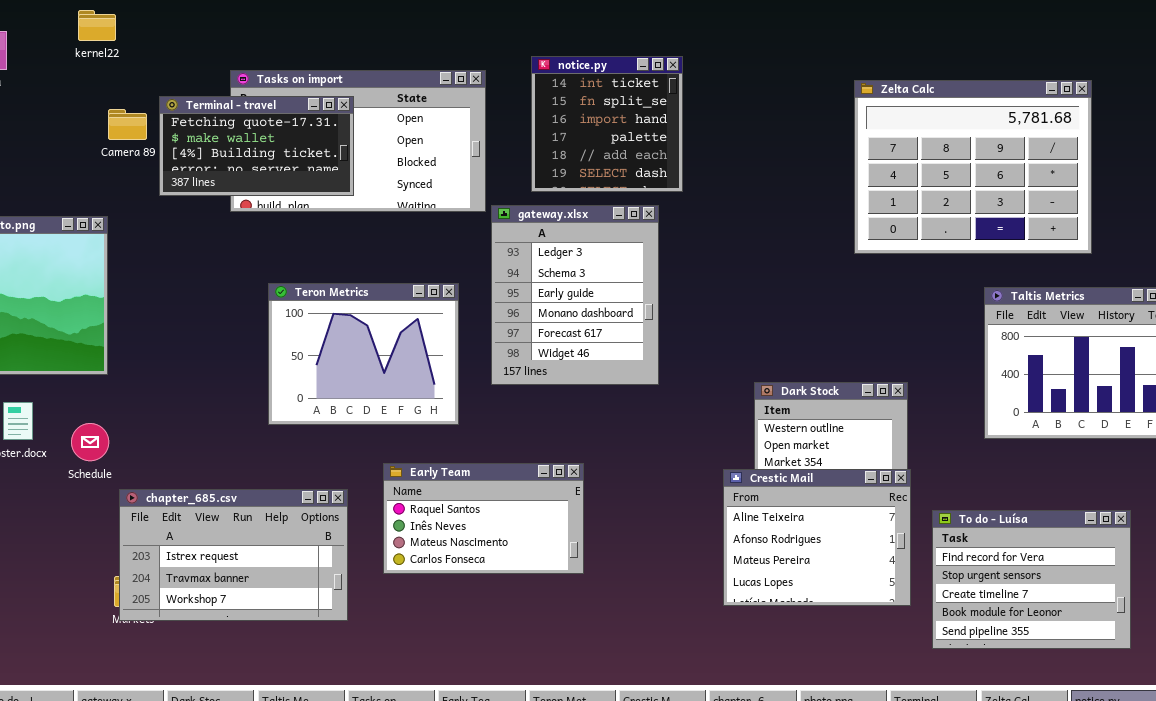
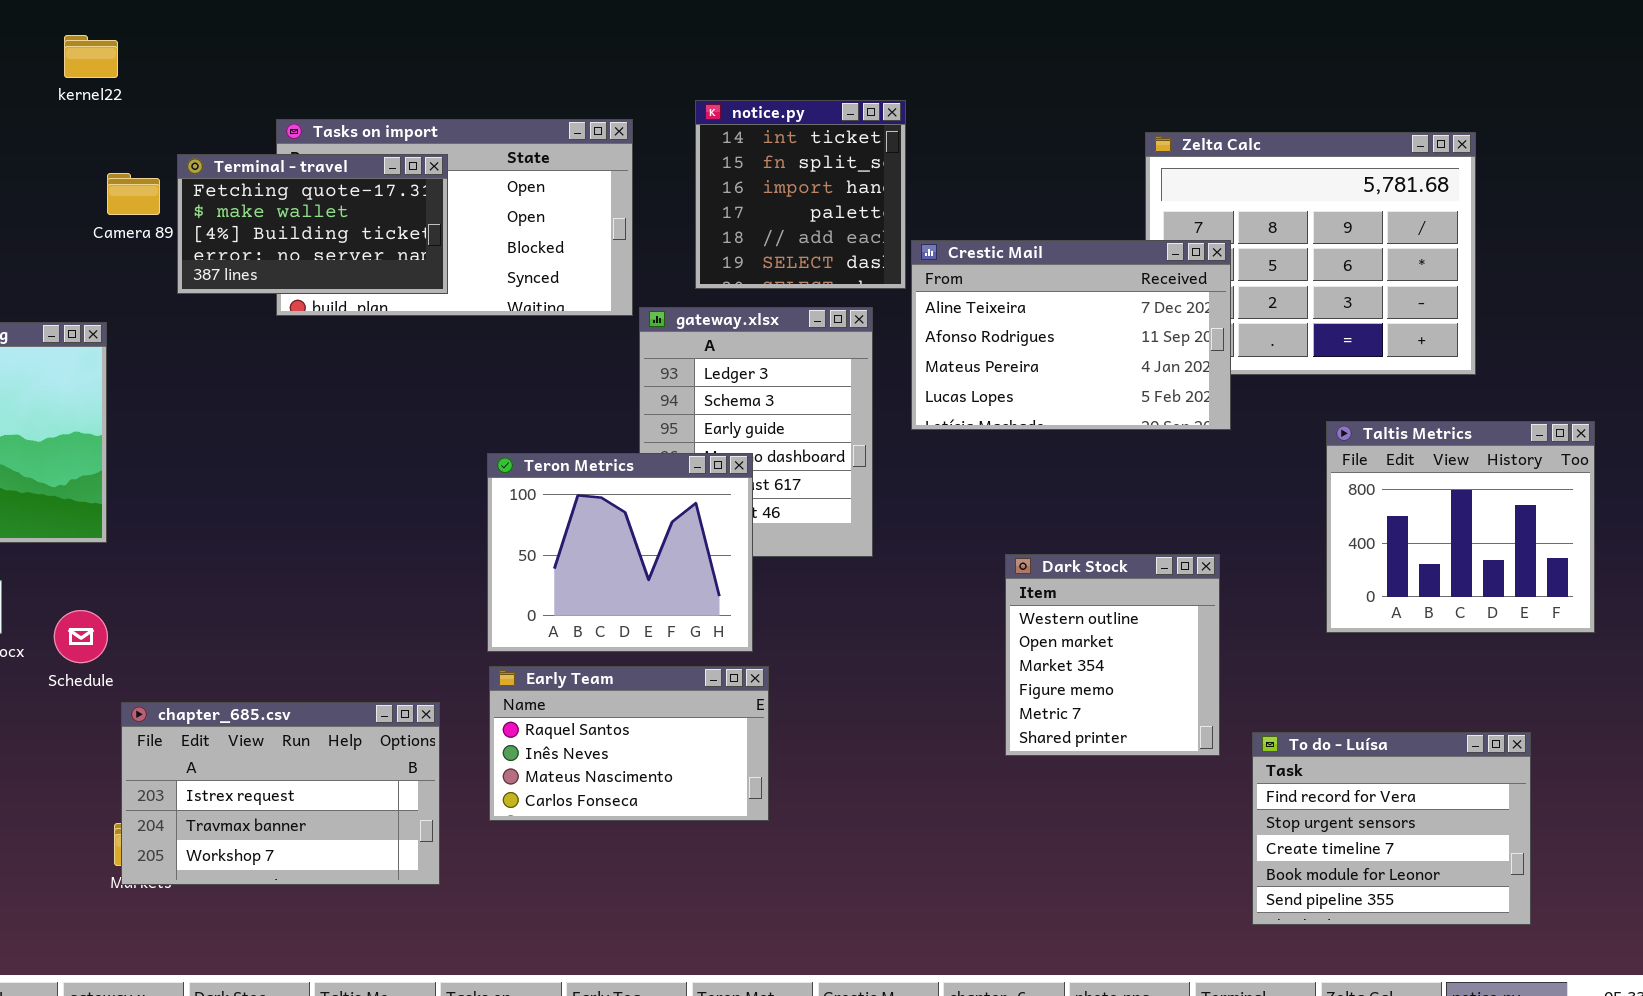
Teron Metrics: [268,283,459,425] -> [487,453,753,652], moved
Crestic Mail: [723,469,911,606] -> [911,240,1231,430], moved, resized

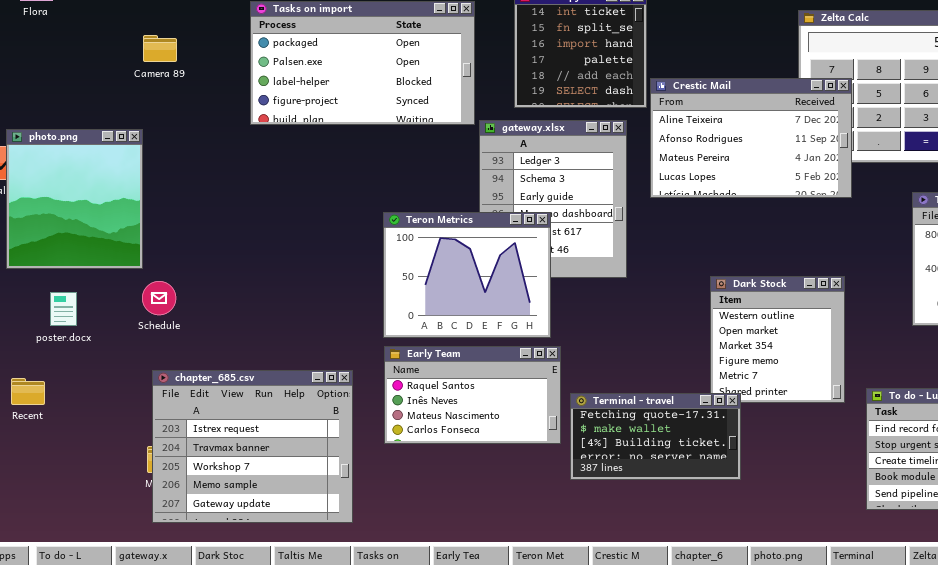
Terminal - travel: [177,154,448,294] -> [570,393,741,480], moved
Schedule: [54,610,108,663] -> [142,281,176,315], moved
chapter_685.csv: [121,702,440,885] -> [152,370,353,523], resized

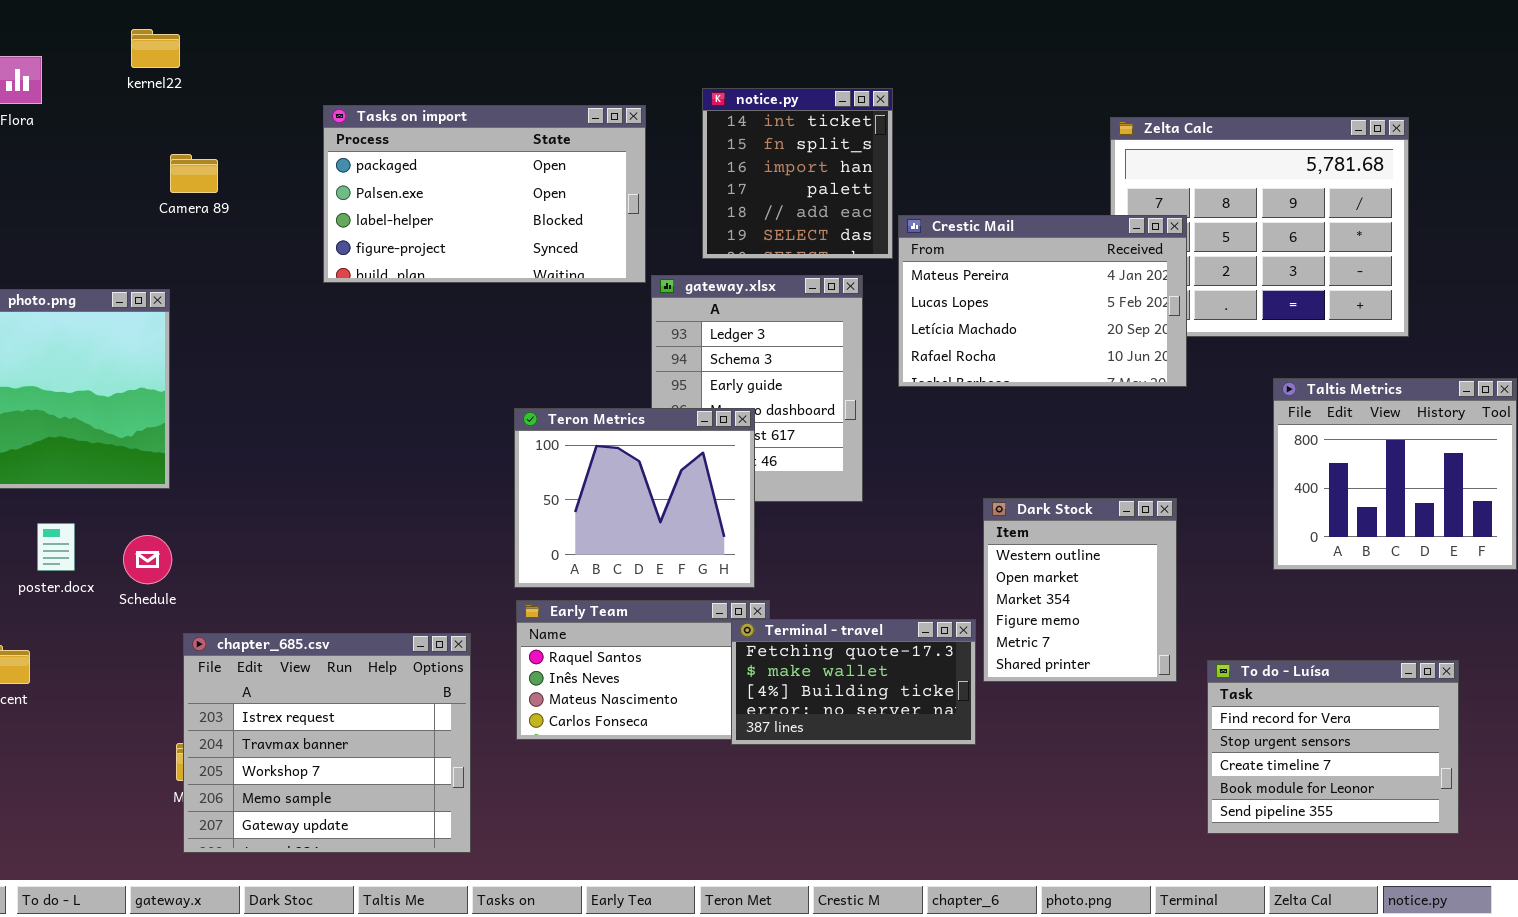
Crestic Mail: [650,78,852,198] -> [898,215,1187,387], scrolled down 2 rows
Schedule: [142,281,176,315] -> [123,535,172,584], moved
Terminal - travel: [570,393,741,480] -> [731,619,976,745], moved

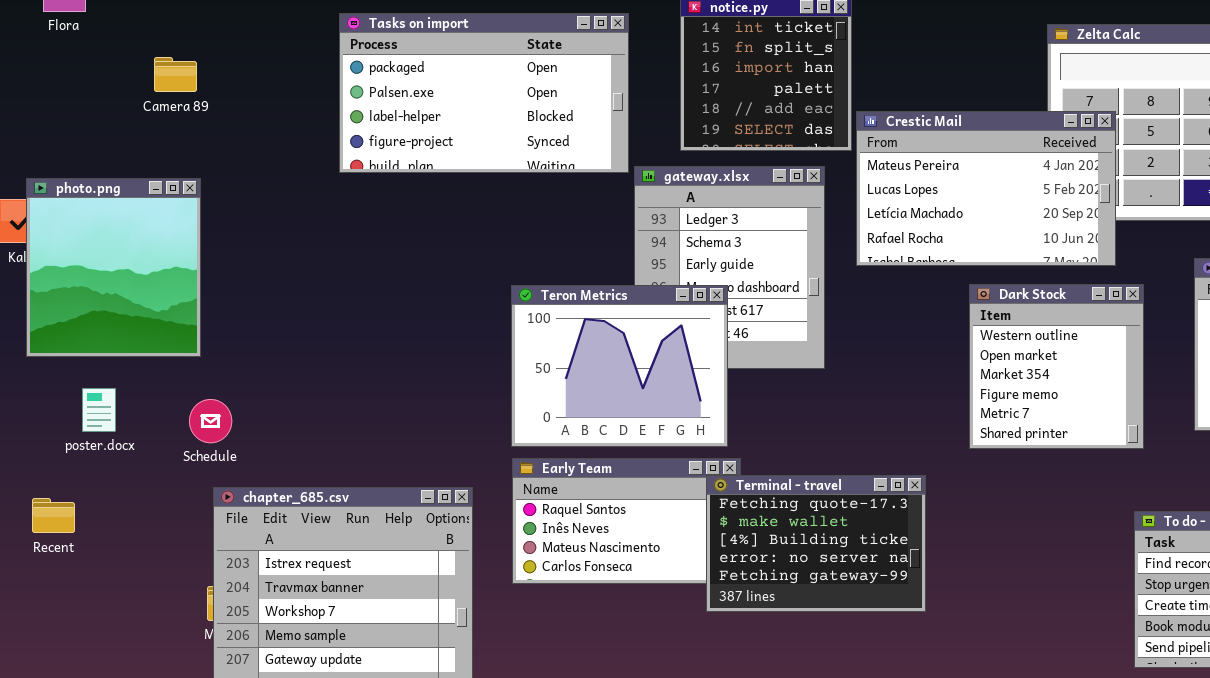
Camera 89: [170,154,218,193] -> [154,57,197,92], moved
Dark Stock: [983,498,1177,682] -> [969,284,1144,449], moved
Schedule: [123,535,172,584] -> [189,399,232,443], moved
Terminal - travel: [731,619,976,745] -> [706,475,926,612], resized

